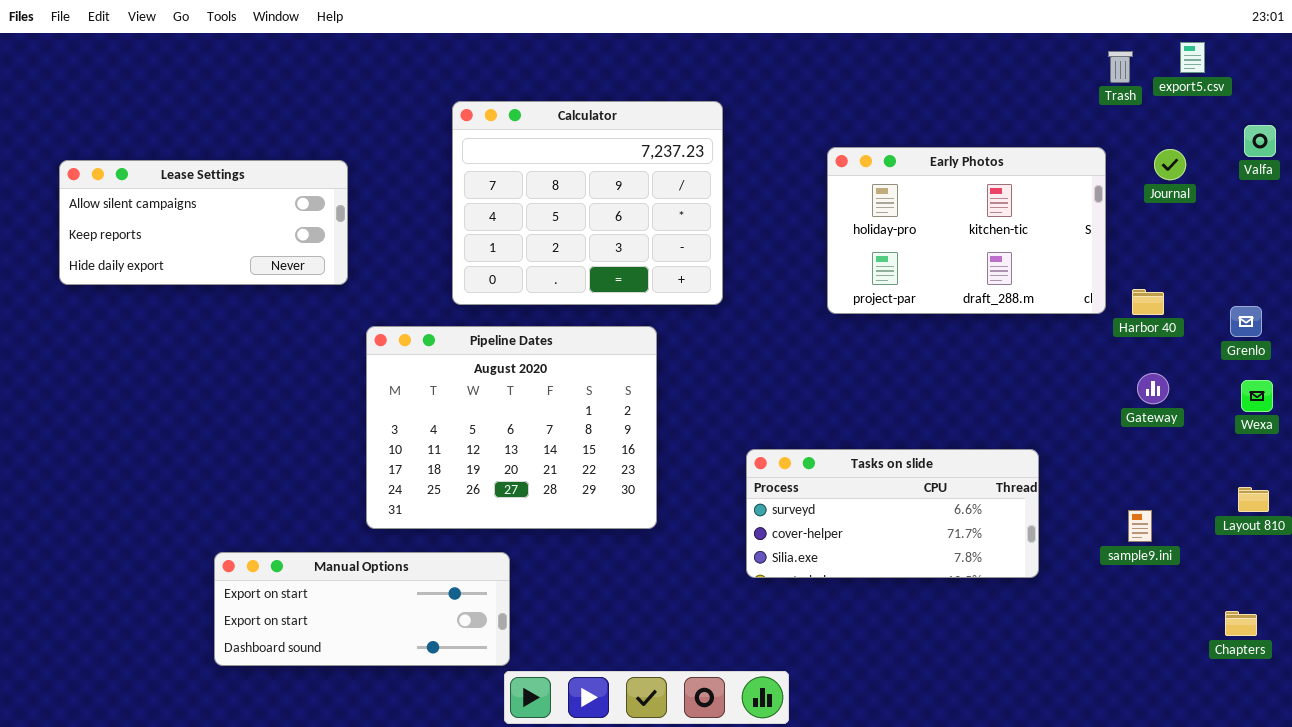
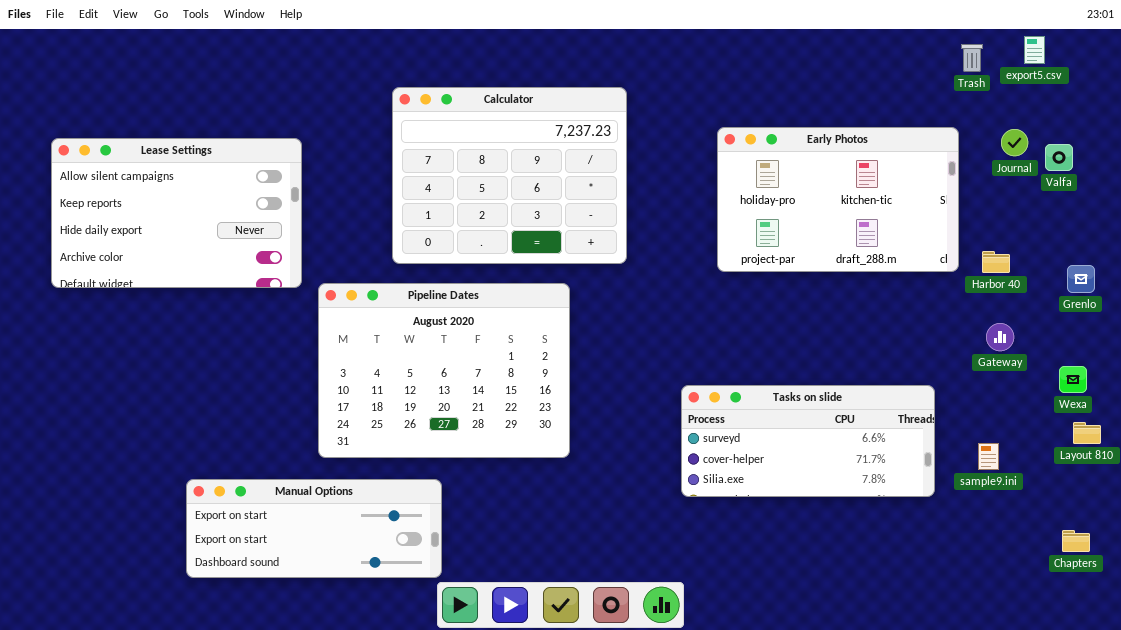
Valfa: [1244,125,1276,157] -> [1045,144,1073,171], moved
Lease Settings: [59,160,348,285] -> [51,138,302,288], resized
Wexa: [1241,380,1273,412] -> [1059,366,1087,393], moved
Tasks on slide: [746,449,1039,578] -> [681,385,935,497], moved

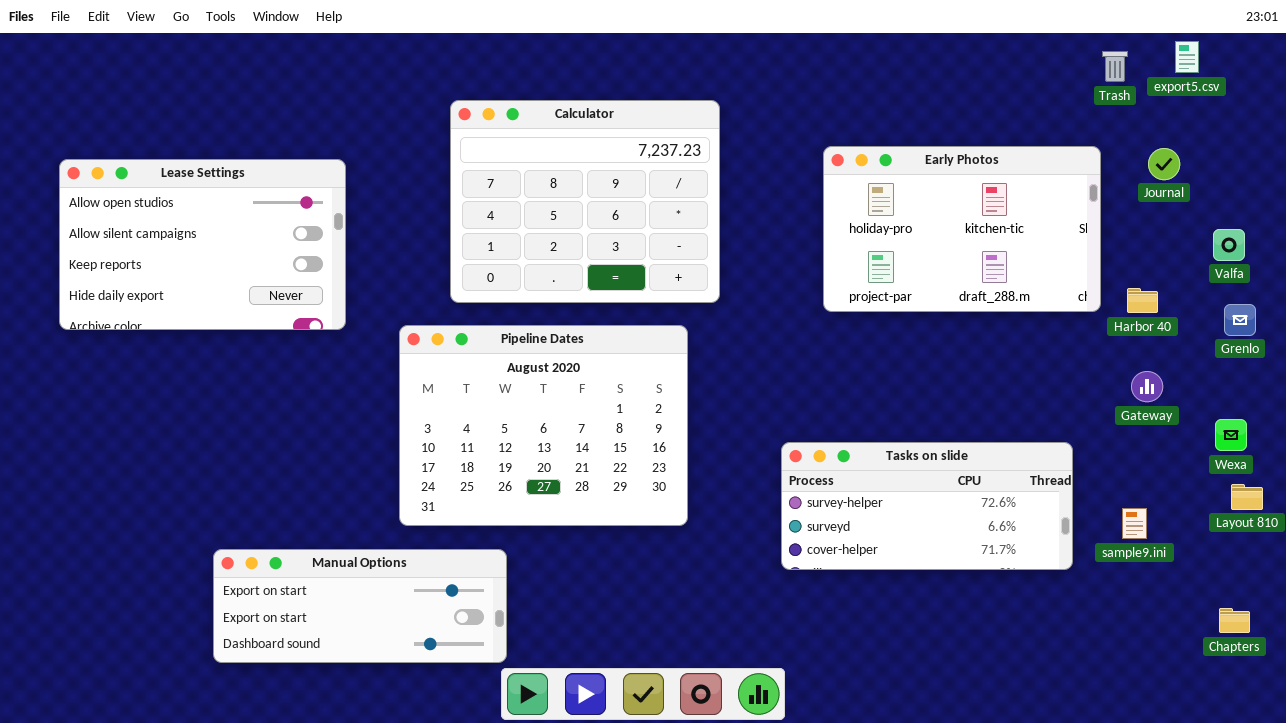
Lease Settings: [51,138,302,288] -> [59,159,346,330], scrolled up 1 row
Valfa: [1045,144,1073,171] -> [1213,229,1245,261], moved
Pipeline Dates: [318,283,570,458] -> [399,325,688,526], moved
Tasks on slide: [681,385,935,497] -> [781,442,1073,570], scrolled up 1 row

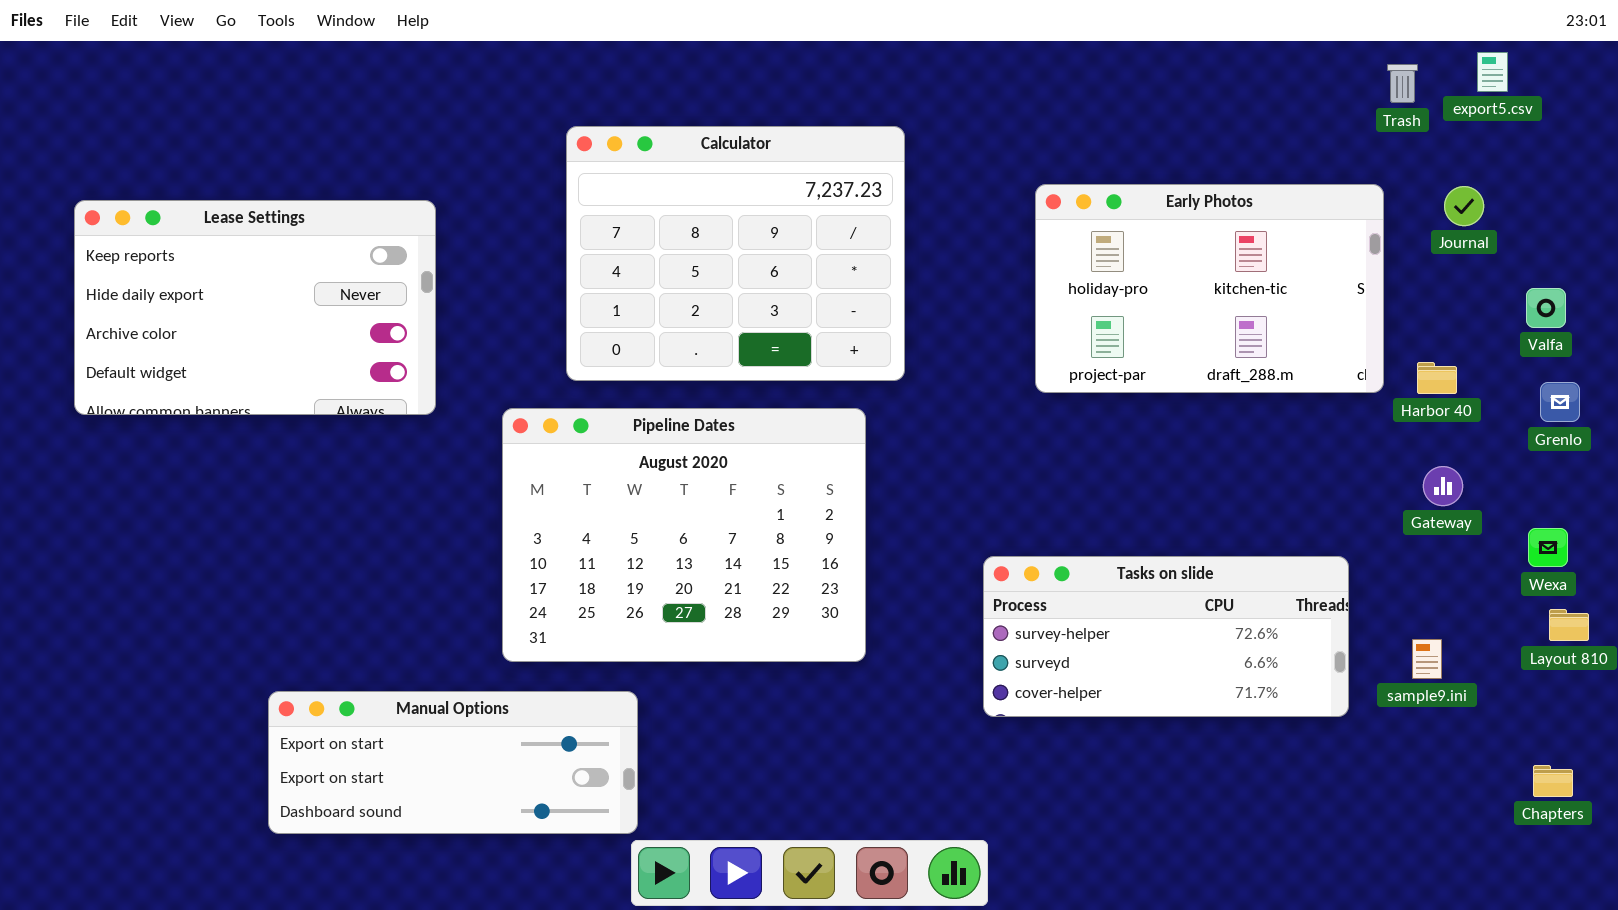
Lease Settings: [59,159,346,330] -> [74,200,436,415], scrolled down 2 rows

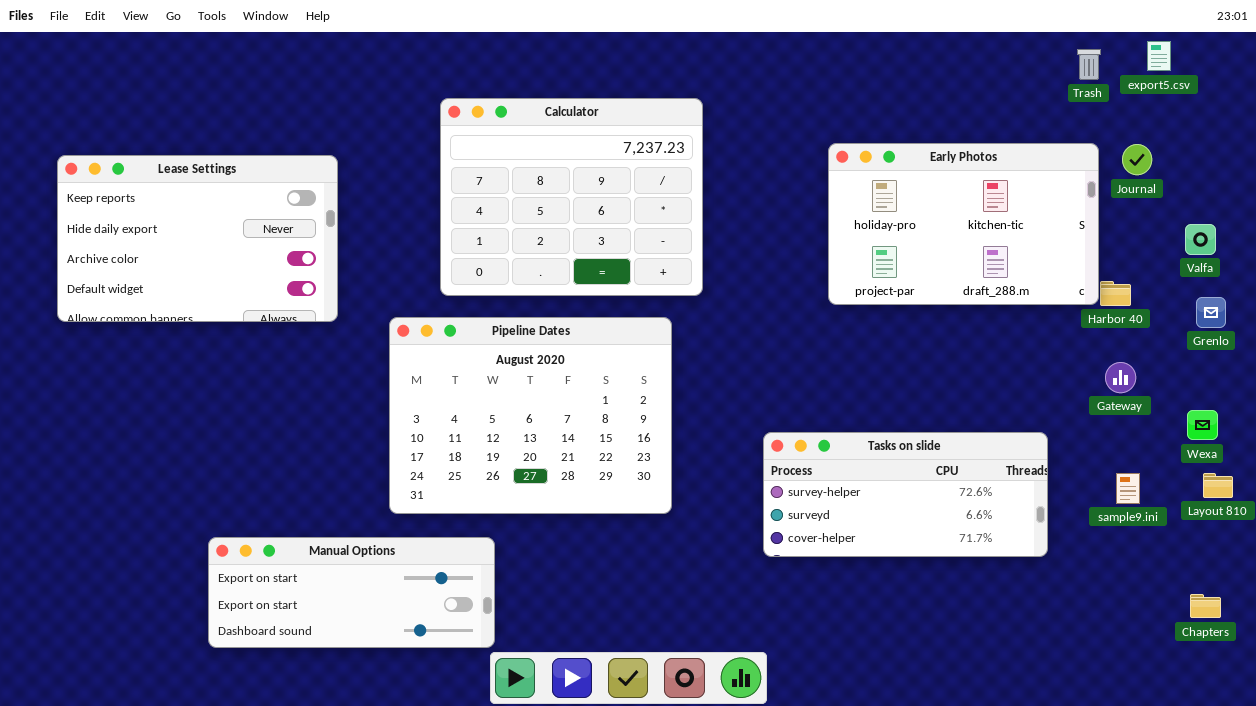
Early Photos: [1035,184,1384,393] -> [828,143,1099,305], moved
sample9.ini: [1412,639,1442,679] -> [1116,473,1140,504], moved

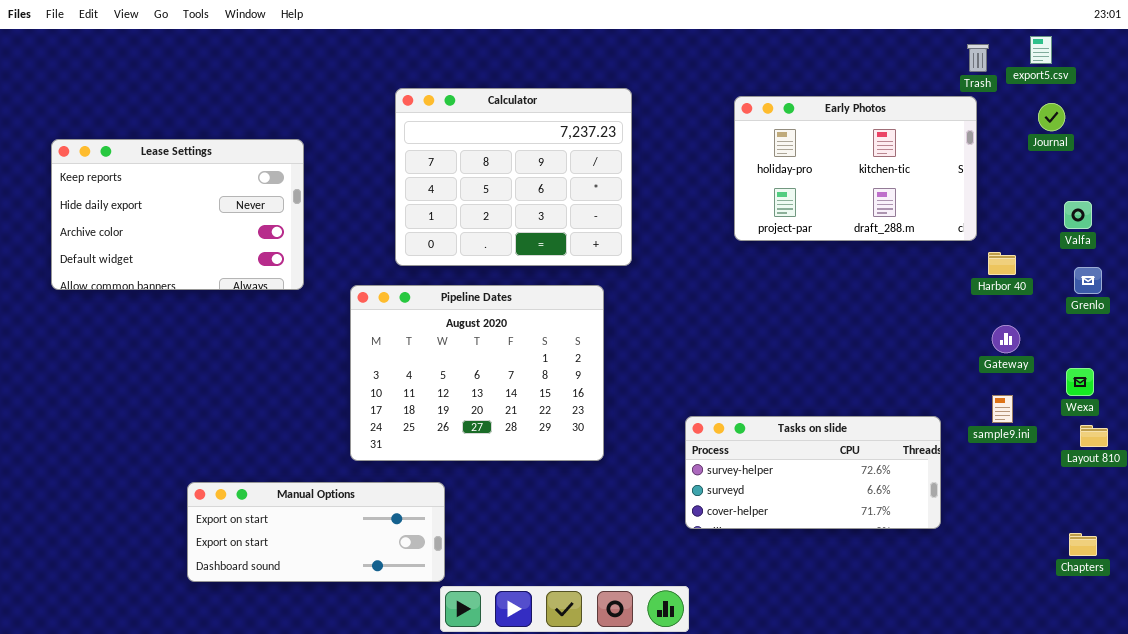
Early Photos: [828,143,1099,305] -> [734,96,977,241], moved
Journal: [1122,144,1152,175] -> [1038,103,1065,131], moved
Tasks on slide: [763,432,1048,557] -> [685,416,941,529], moved
sample9.ini: [1116,473,1140,504] -> [992,395,1013,423], moved

